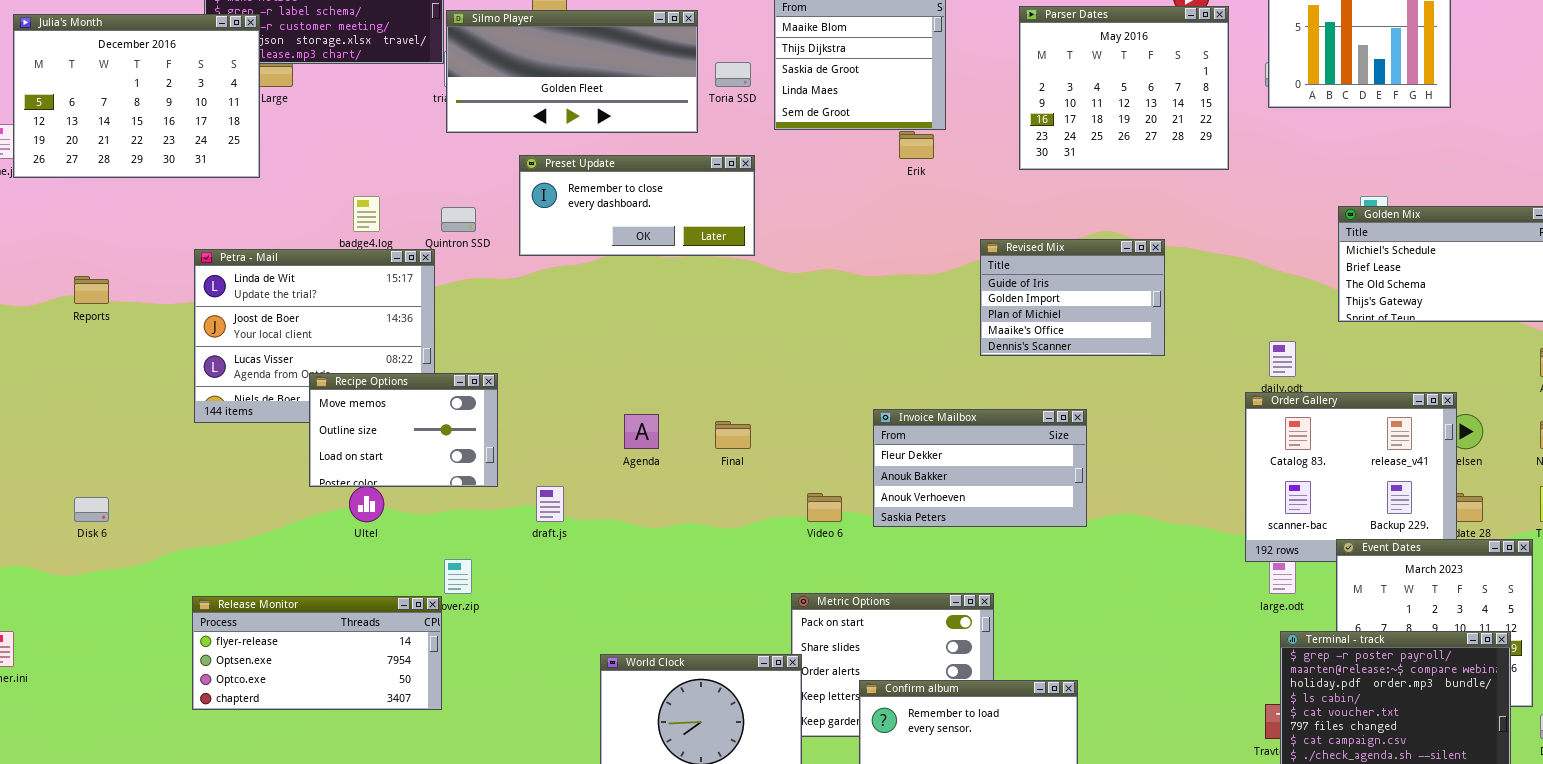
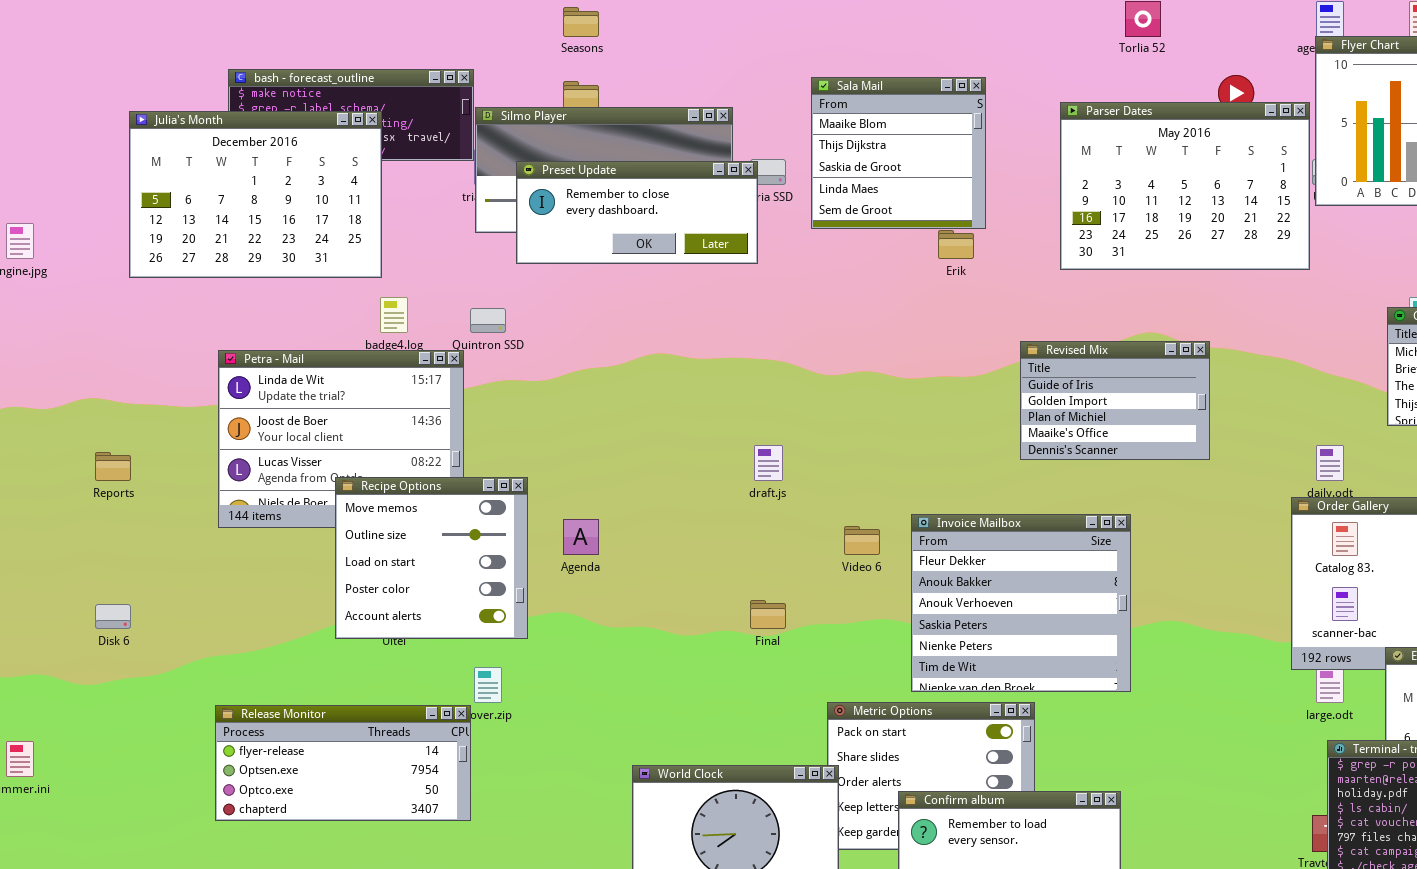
Parser Dates: [1019,6,1229,170] -> [1060,102,1310,270], resized
Julia's Month: [13,14,260,178] -> [129,111,382,278], moved
Preset Update: [519,155,755,256] -> [516,161,758,264], moved
Reports: [74,276,109,304] -> [95,452,131,481], moved
Recipe Options: [309,373,498,487] -> [335,477,528,639], resized
Invoice Mailbox: [873,409,1087,527] -> [911,514,1131,692], resized
Agenda: [624,414,659,449] -> [563,519,599,555], moved
Final: [715,421,751,449] -> [750,600,786,629], moved
draft.js: [536,486,564,522] -> [754,445,783,481], moved
Video 6: [807,493,842,522] -> [844,526,880,555], moved

